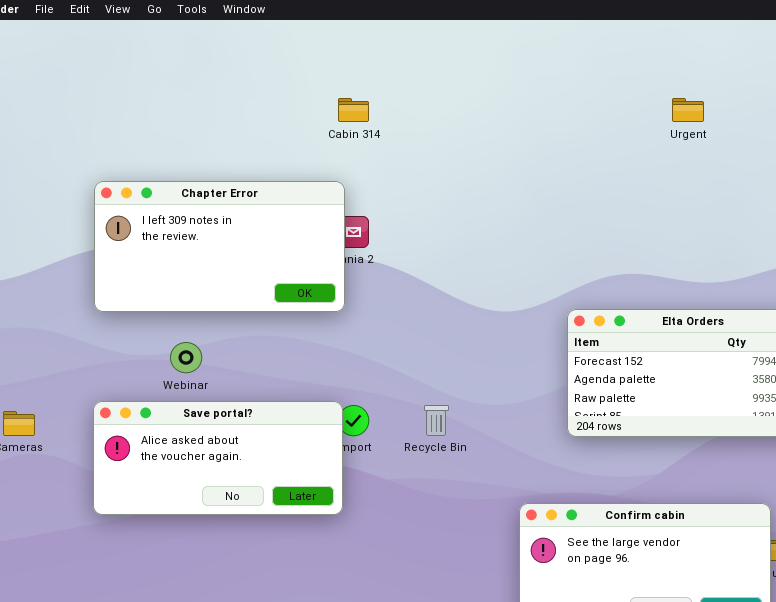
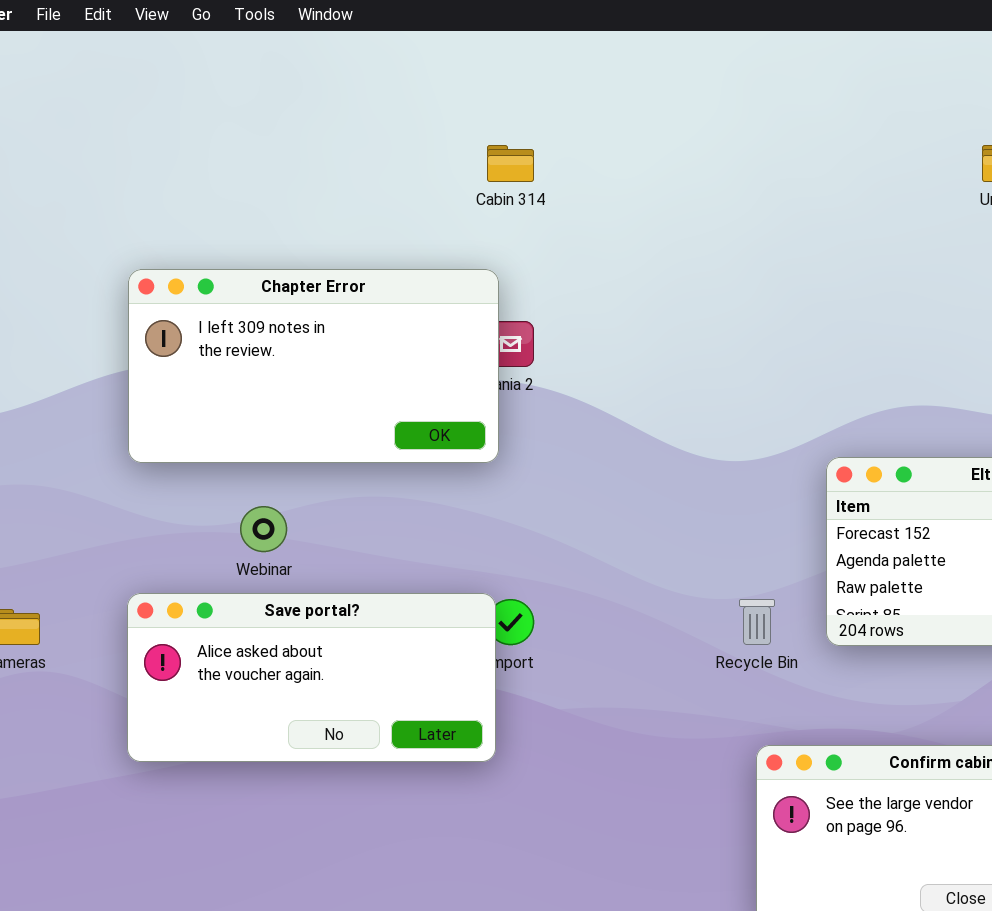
Recycle Bin: [424,405,449,436] -> [739,599,775,645], moved

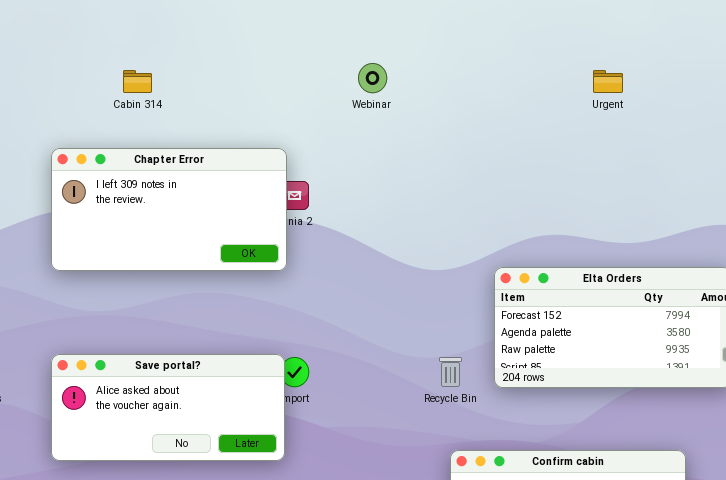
Cabin 314: [487,145,534,182] -> [123,70,152,93], moved
Webinar: [240,506,287,552] -> [358,63,387,93], moved

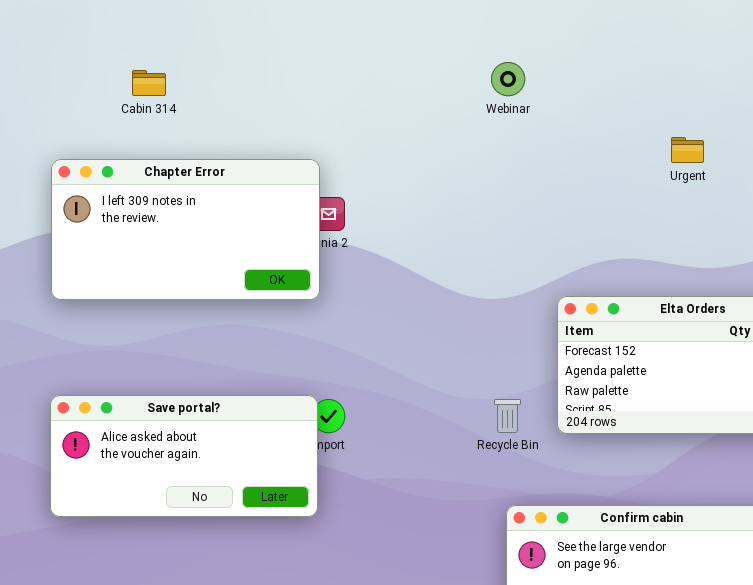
Webinar: [358,63,387,93] -> [491,62,525,96], moved
Urgent: [593,70,623,93] -> [671,137,704,163], moved

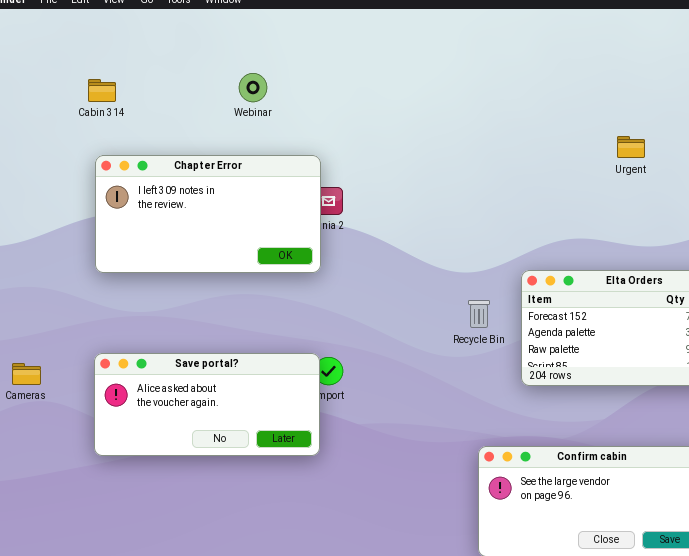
Webinar: [491,62,525,96] -> [239,73,267,102], moved
Cabin 314: [132,70,166,96] -> [88,79,116,102], moved
Recycle Bin: [494,399,521,433] -> [468,300,490,328], moved

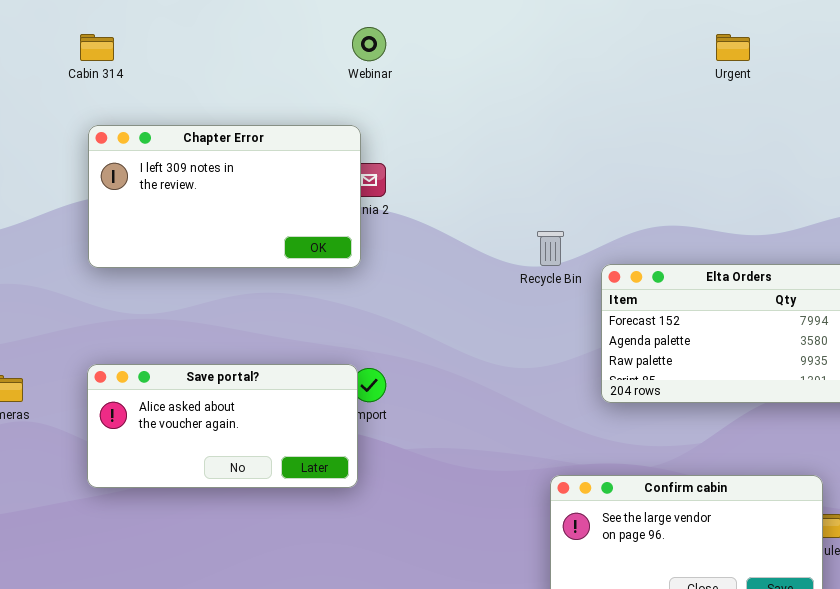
Webinar: [239,73,267,102] -> [352,27,386,61], moved
Urgent: [617,136,645,158] -> [716,34,750,61], moved
Recycle Bin: [468,300,490,328] -> [537,231,564,266], moved

